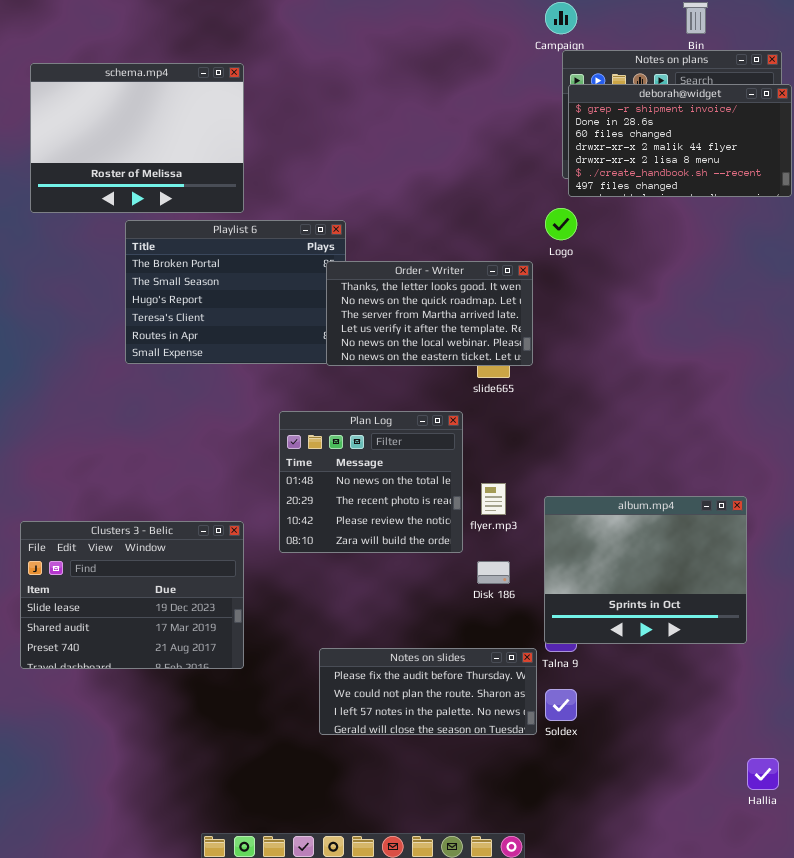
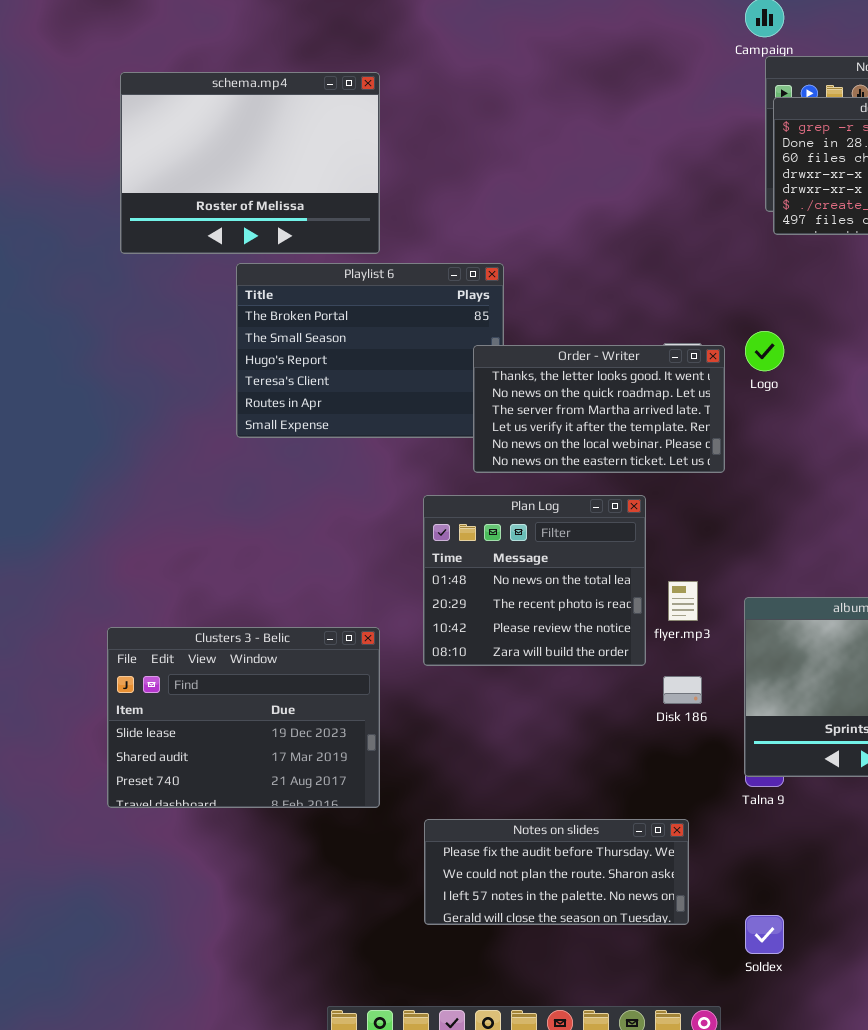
Logo: [545,208,577,240] -> [745,331,784,371], moved
Order - Writer: [326,261,533,366] -> [473,345,725,473], moved
Notes on slides: [319,648,537,735] -> [424,819,689,925], moved
Soldex: [545,689,577,721] -> [745,915,784,954], moved

